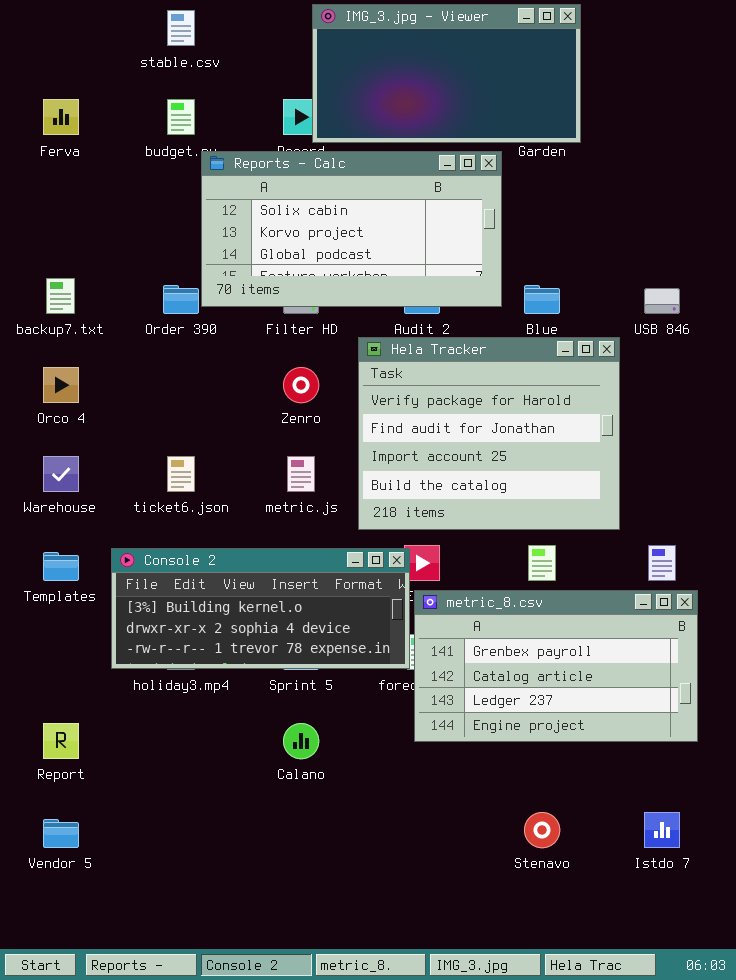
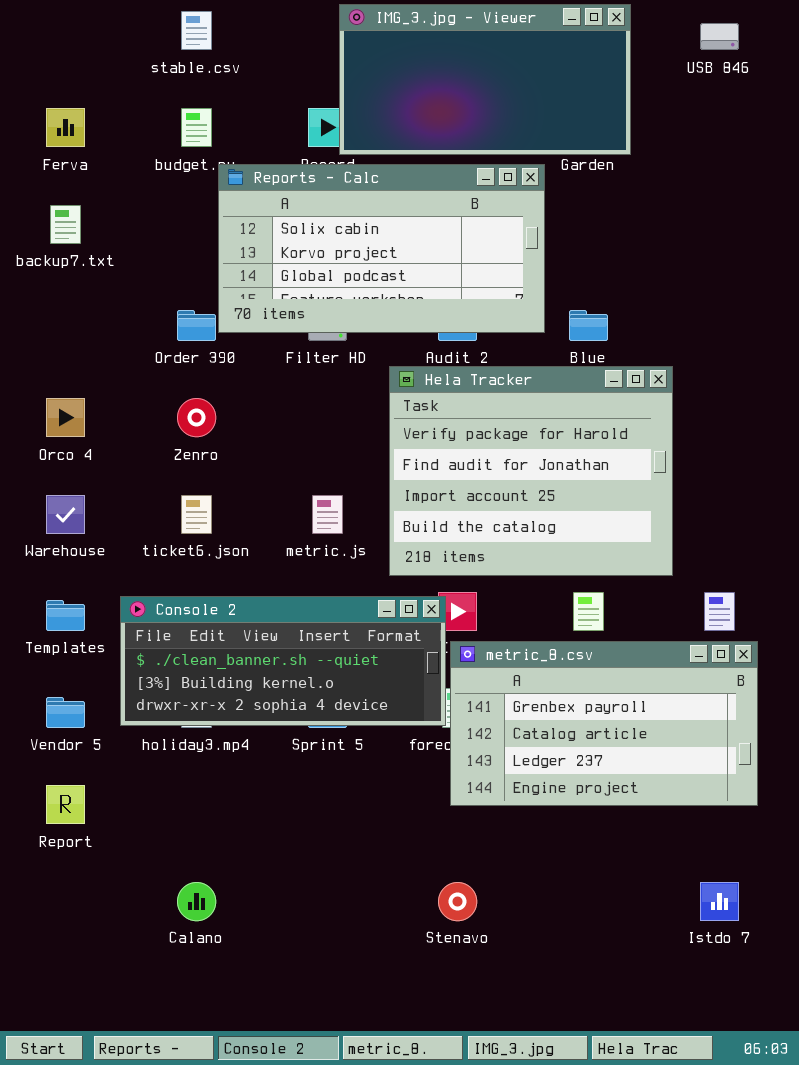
backup7.txt: [46,278,75,314] -> [50,205,81,244], moved
USB 846: [644,288,680,314] -> [700,23,739,50], moved
Zenro: [283,367,319,403] -> [177,398,216,437], moved
Console 2: [111,548,410,669] -> [120,596,446,726], scrolled up 1 row
Calano: [283,723,319,759] -> [177,882,216,921], moved
Stenavo: [524,812,560,848] -> [438,882,477,921], moved
Vendor 5: [43,819,79,848] -> [46,697,85,728], moved

